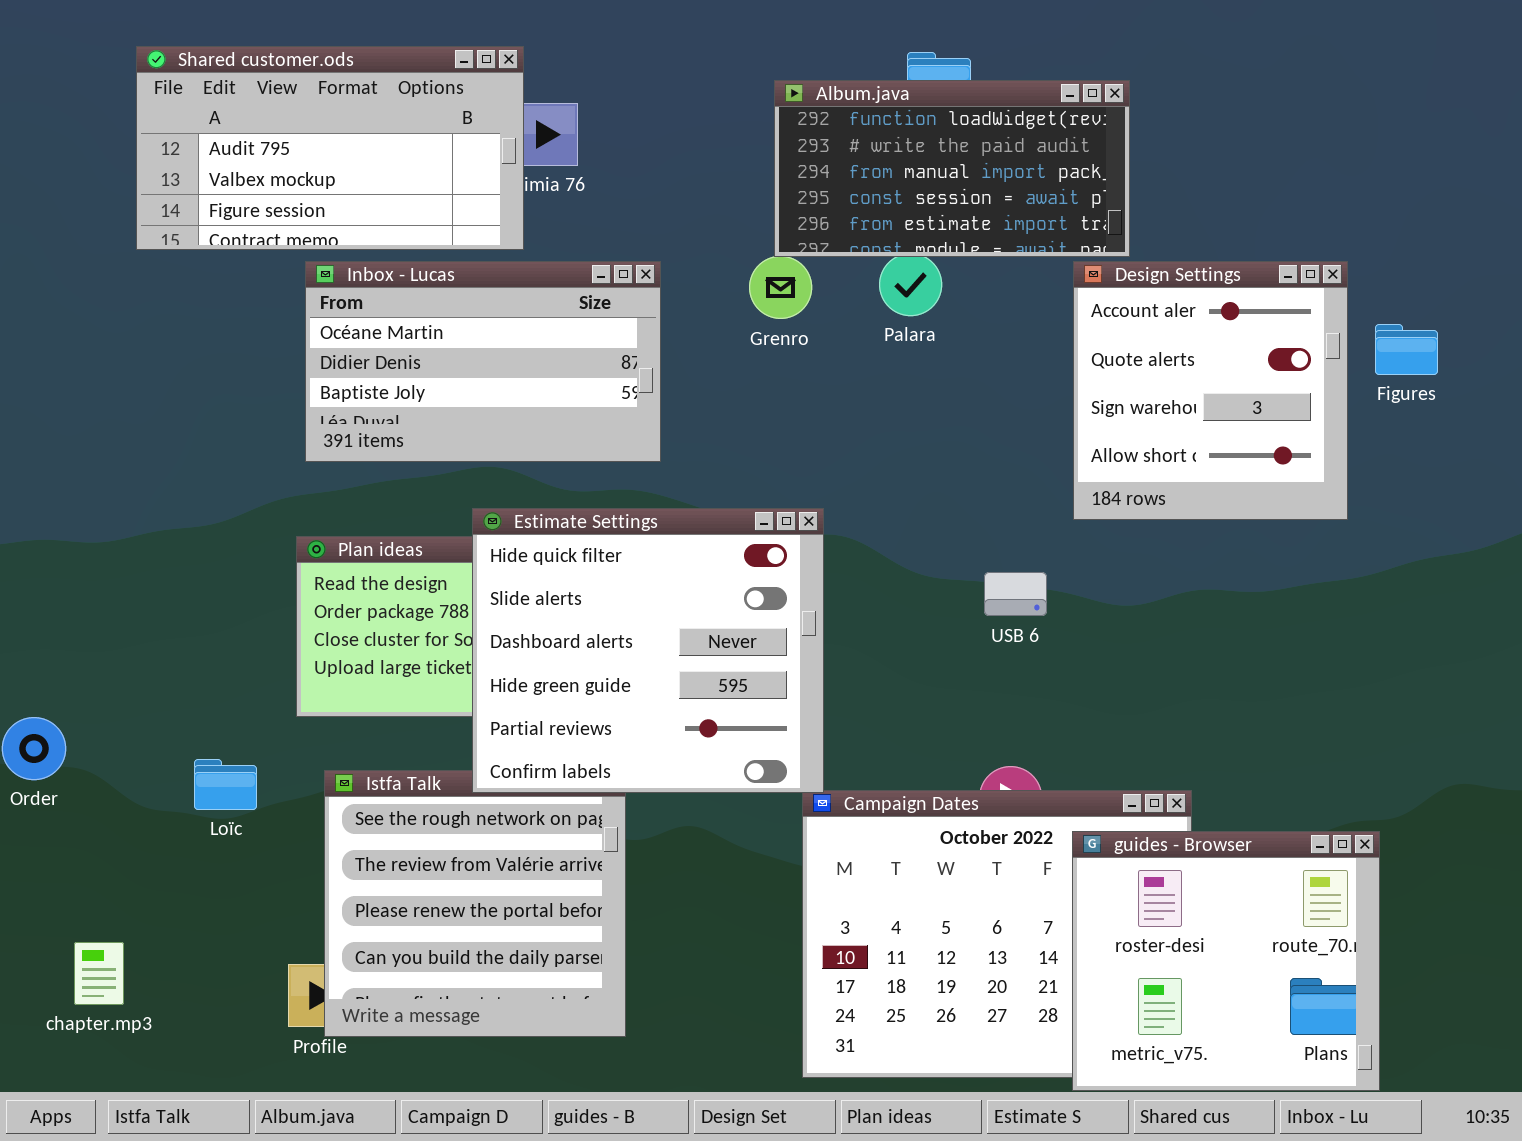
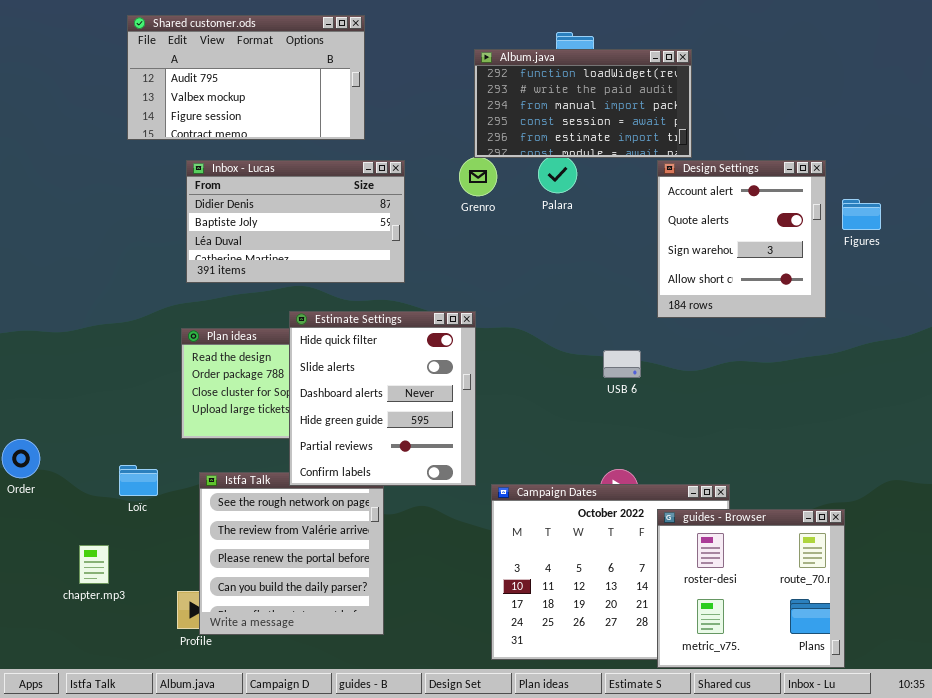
Shared customer.ods: [136,46,524,250] -> [127,15,365,140], moved
Inbox - Lucas: [305,261,661,462] -> [186,160,405,283], scrolled down 1 row
Estimate Settings: [472,508,824,793] -> [289,311,476,486], resized
chapter.mp3: [74,942,124,1005] -> [79,545,109,584], moved

